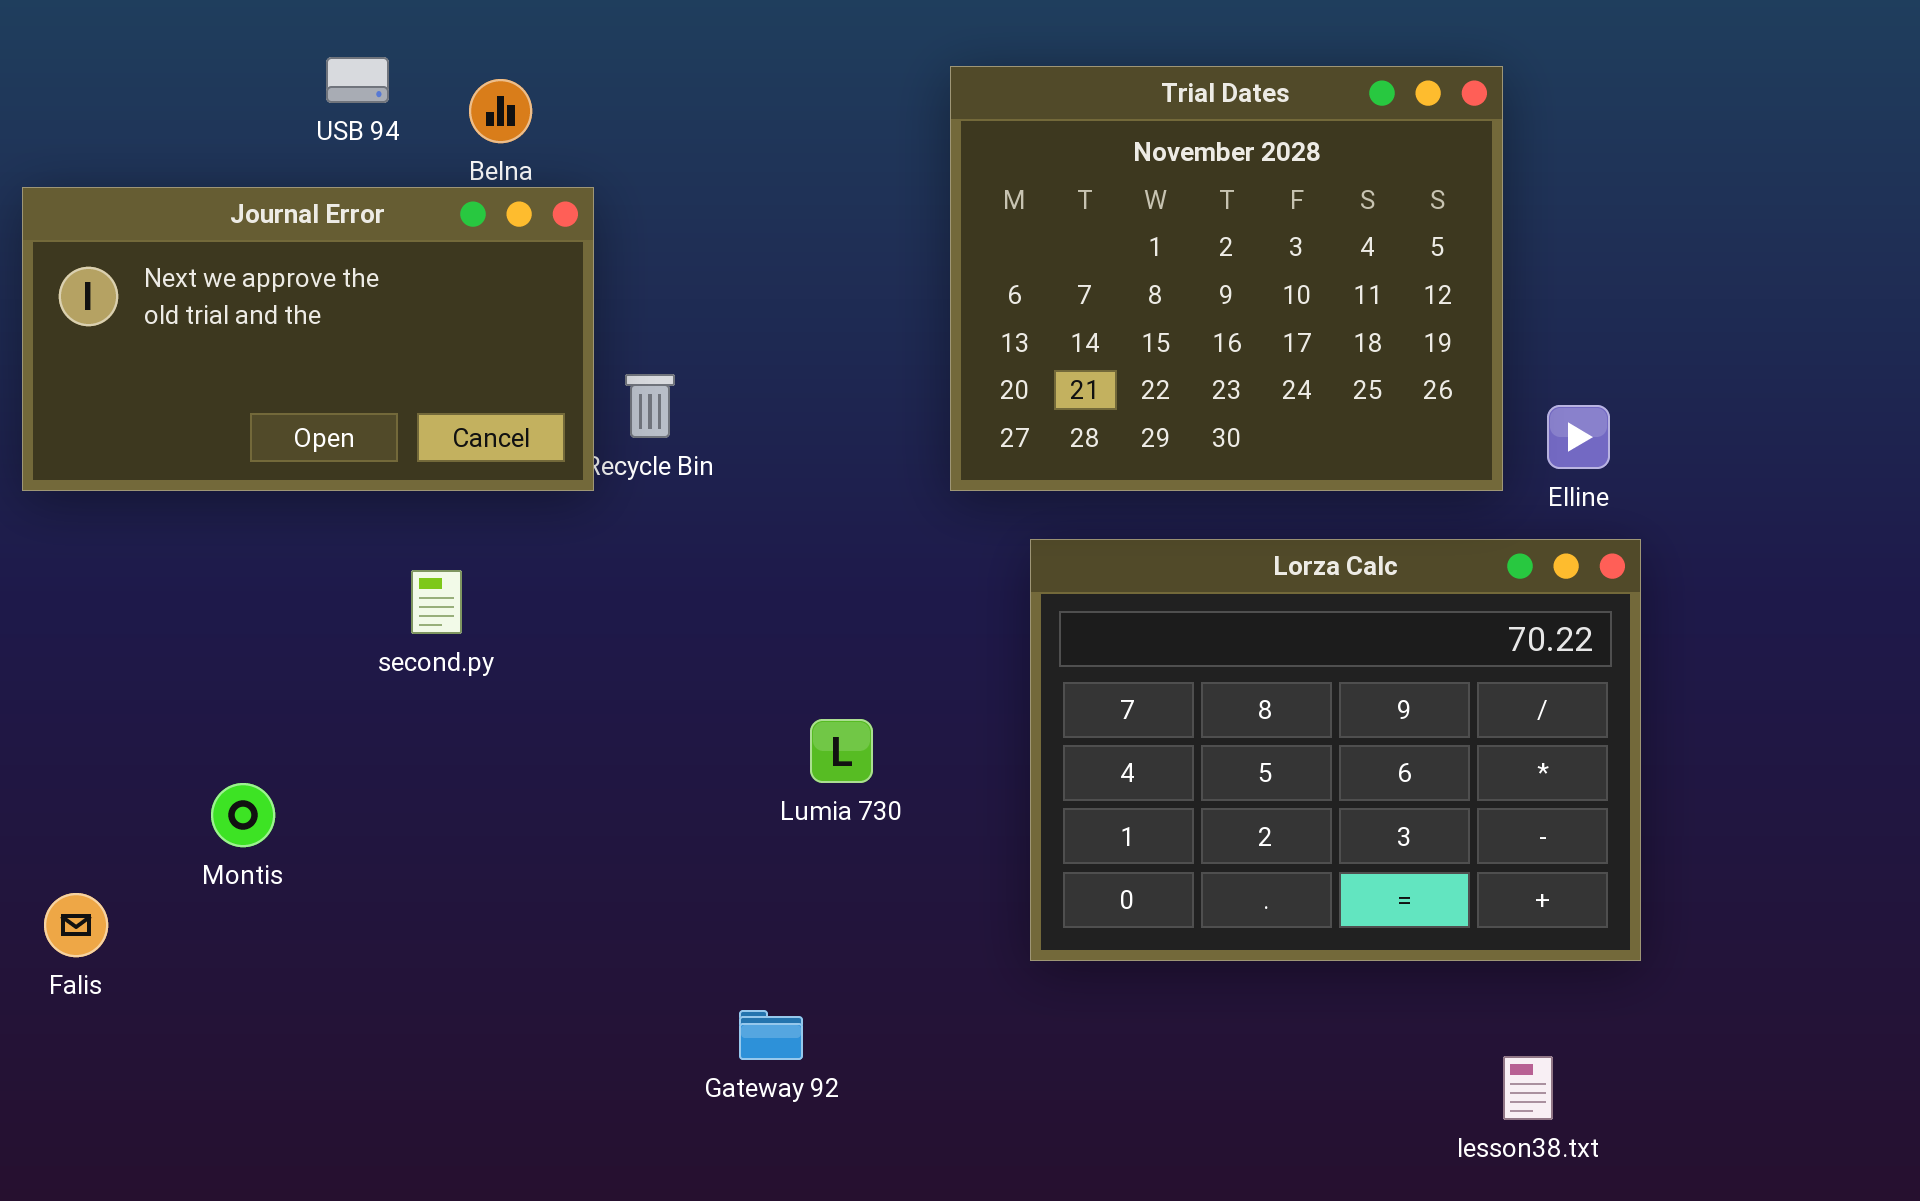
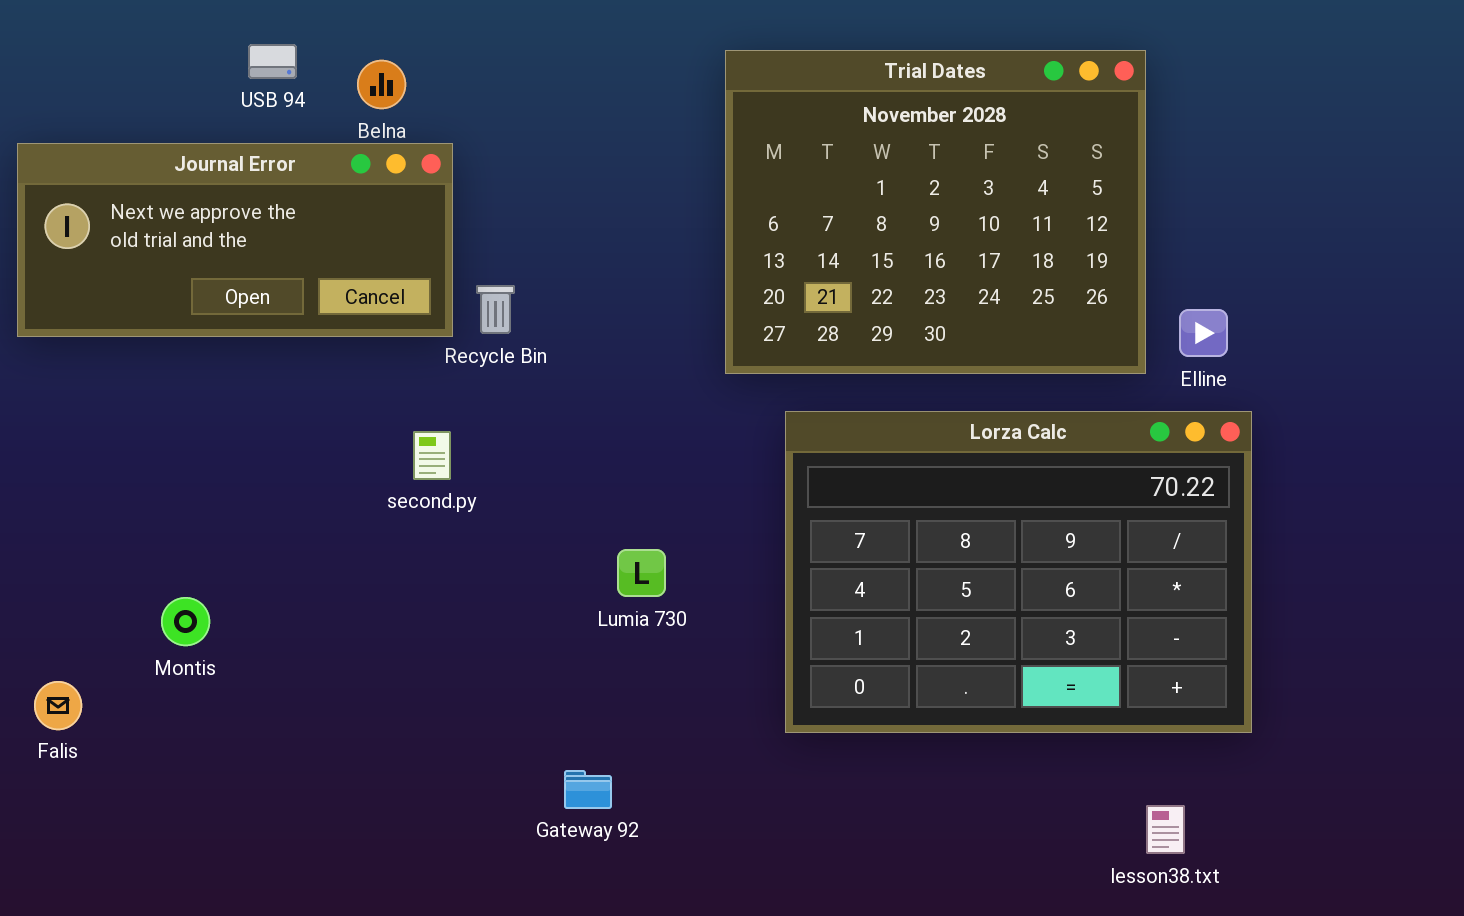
Journal Error: [22,187,594,491] -> [17,143,453,337], resized
second.py: [411,570,462,634] -> [413,431,451,480], moved

